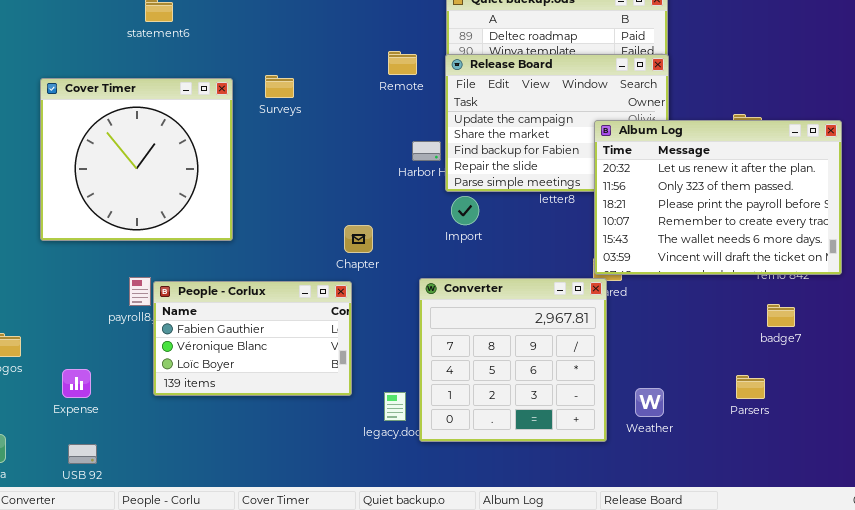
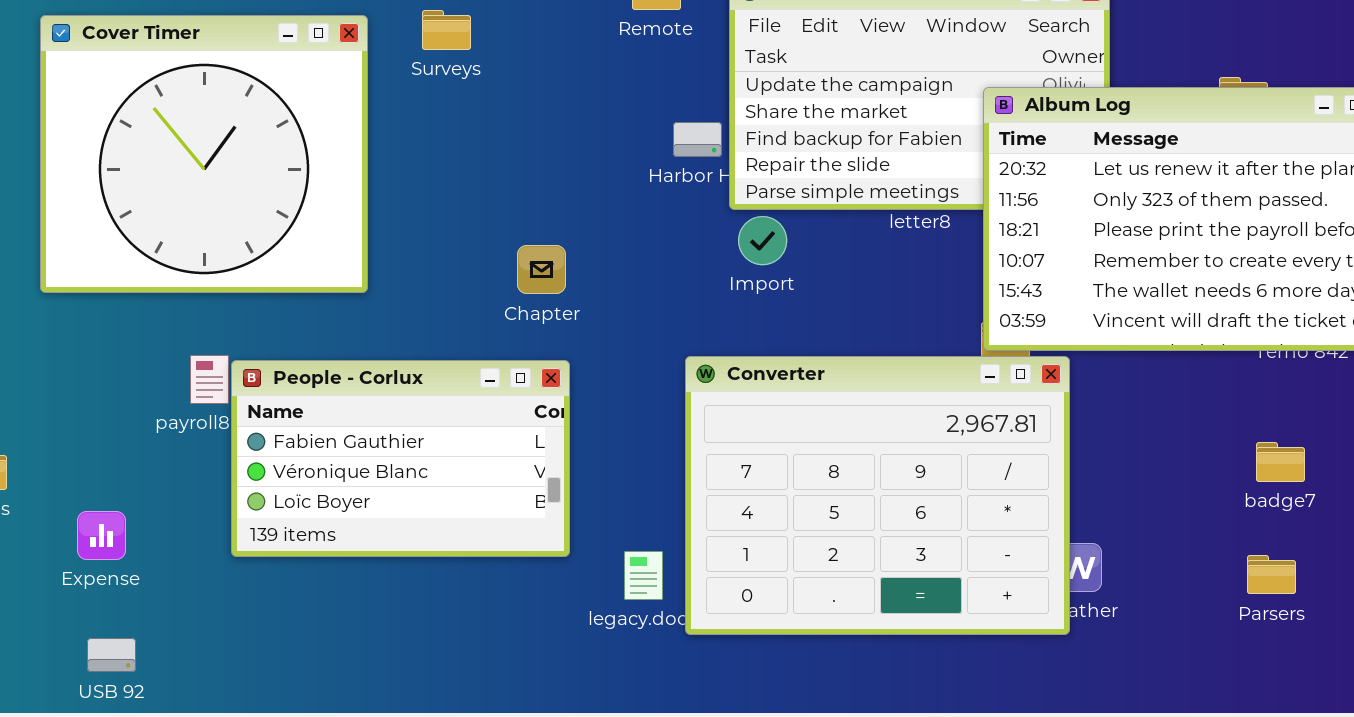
Chapter: [344,225,373,253] -> [517,245,566,294], moved
Converter: [419,278,607,442] -> [685,356,1070,635], resized
badge7: [767,304,795,327] -> [1256,442,1305,482], moved
Parsers: [736,375,765,399] -> [1247,555,1296,594], moved

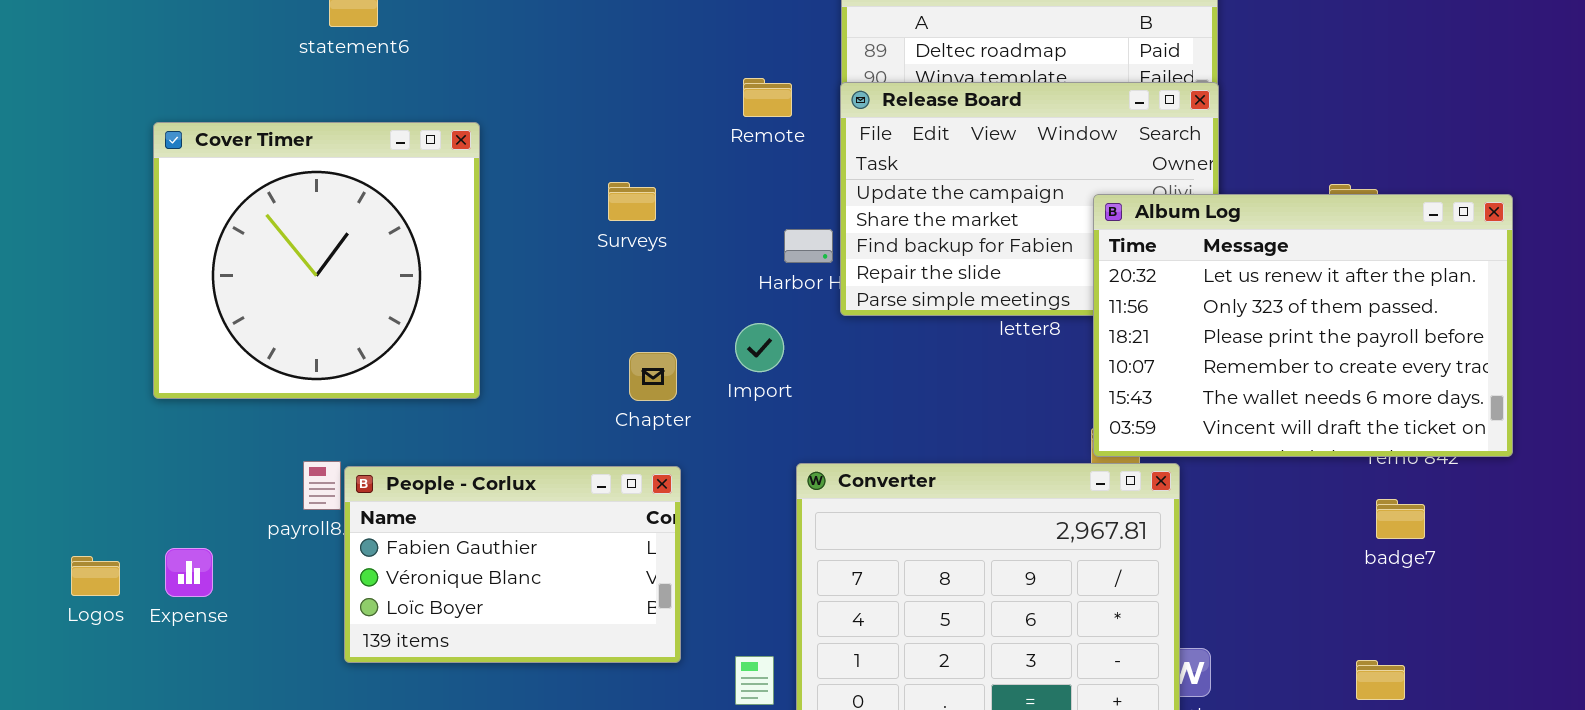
Surveys: [422,10,471,50] -> [608,182,656,221], moved
Import: [738,216,787,265] -> [735,323,784,372], moved
badge7: [1256,442,1305,482] -> [1376,499,1425,539], moved
Expense: [77,511,126,560] -> [165,548,213,597], moved

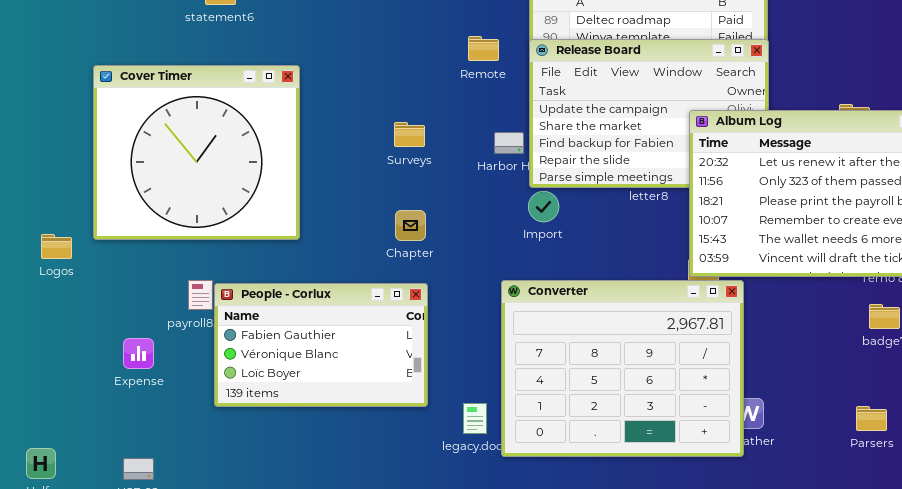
Surveys: [608,182,656,221] -> [394,122,425,147], moved
Import: [735,323,784,372] -> [528,191,559,222], moved
Expense: [165,548,213,597] -> [123,338,154,369], moved
Logos: [71,556,120,596] -> [41,234,72,259], moved

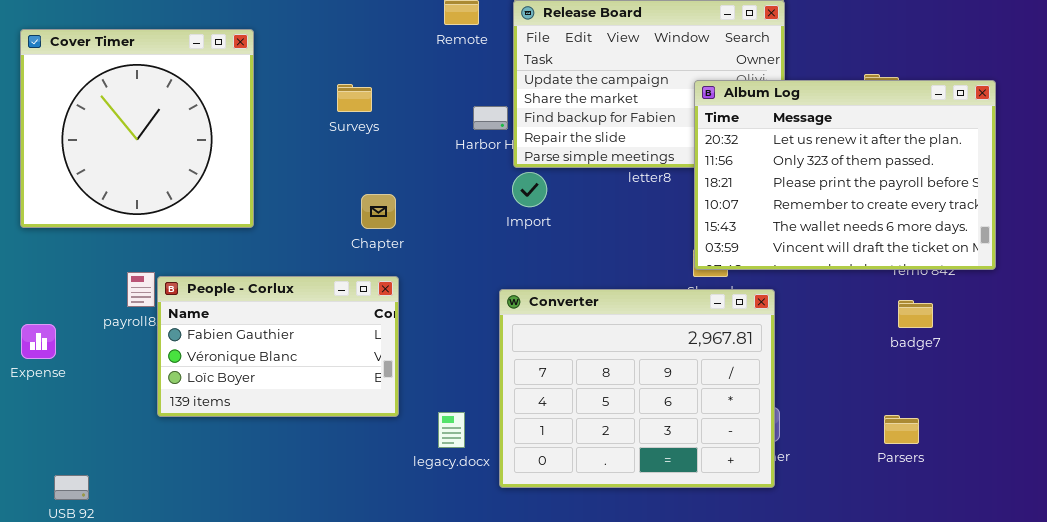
Surveys: [394,122,425,147] -> [337,84,372,112], moved
Converter: [501,280,744,457] -> [499,289,775,488], moved
Expense: [123,338,154,369] -> [21,324,56,359], moved

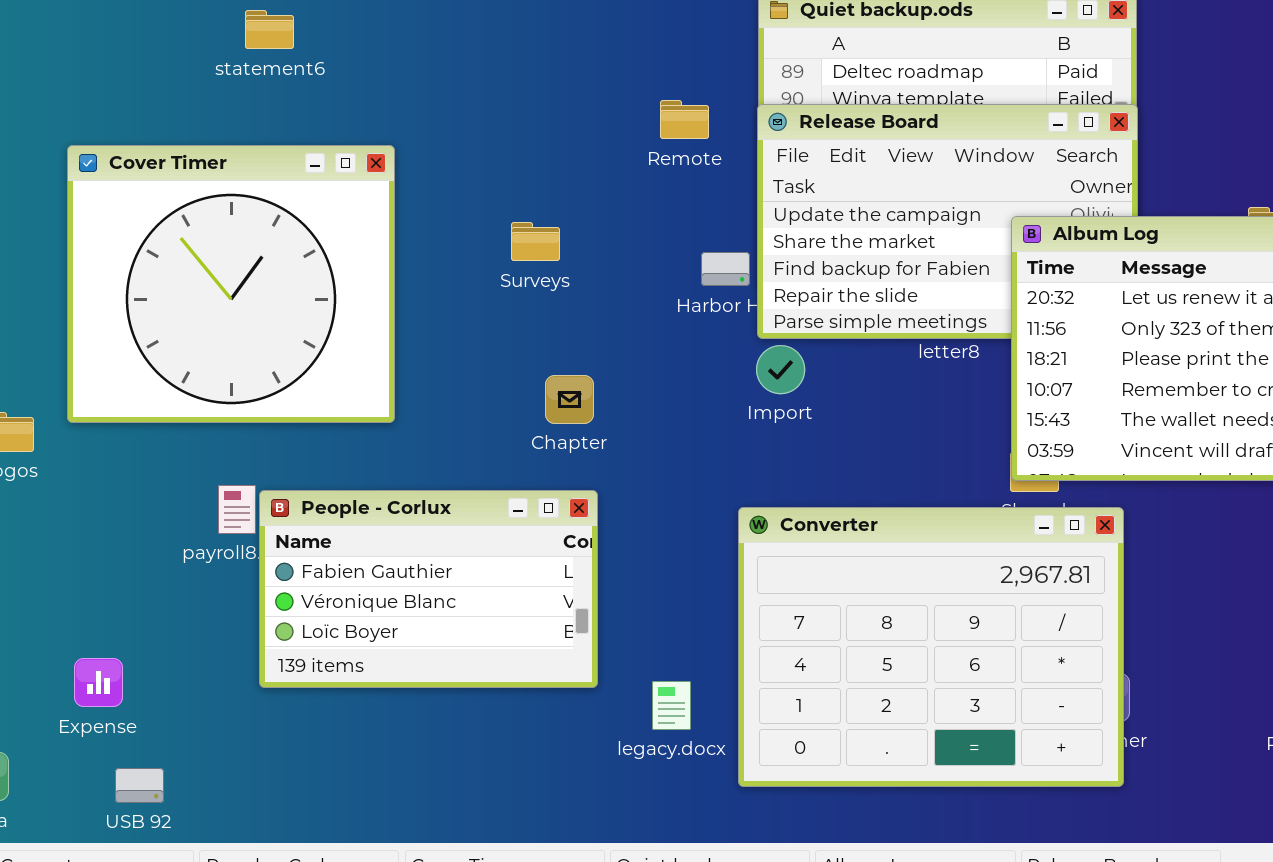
Expense: [21,324,56,359] -> [74,658,123,707], moved

